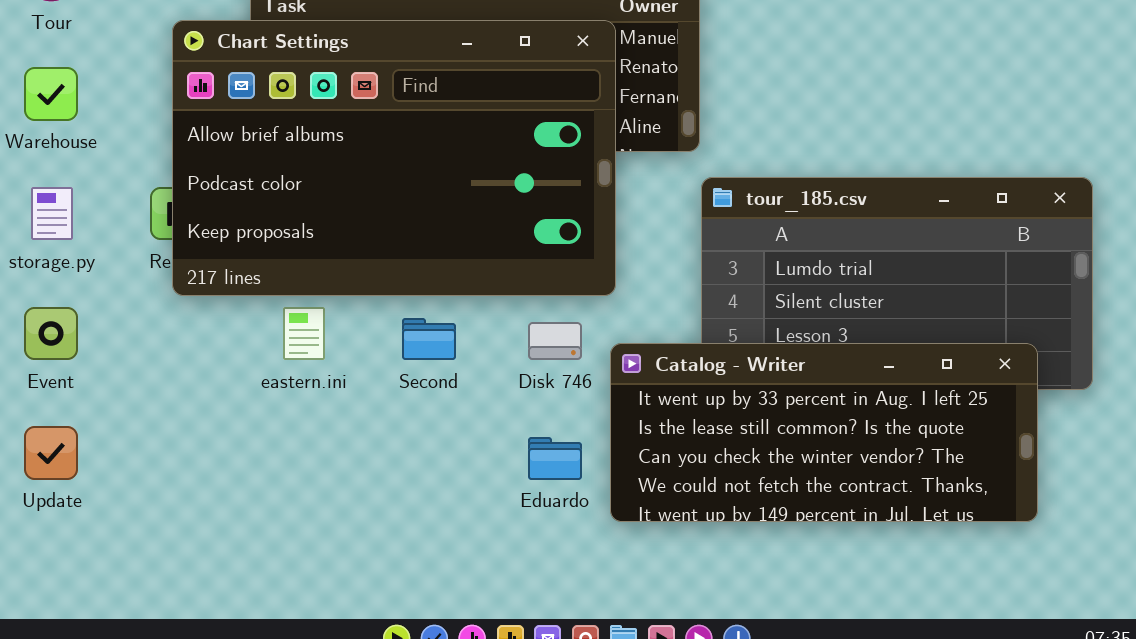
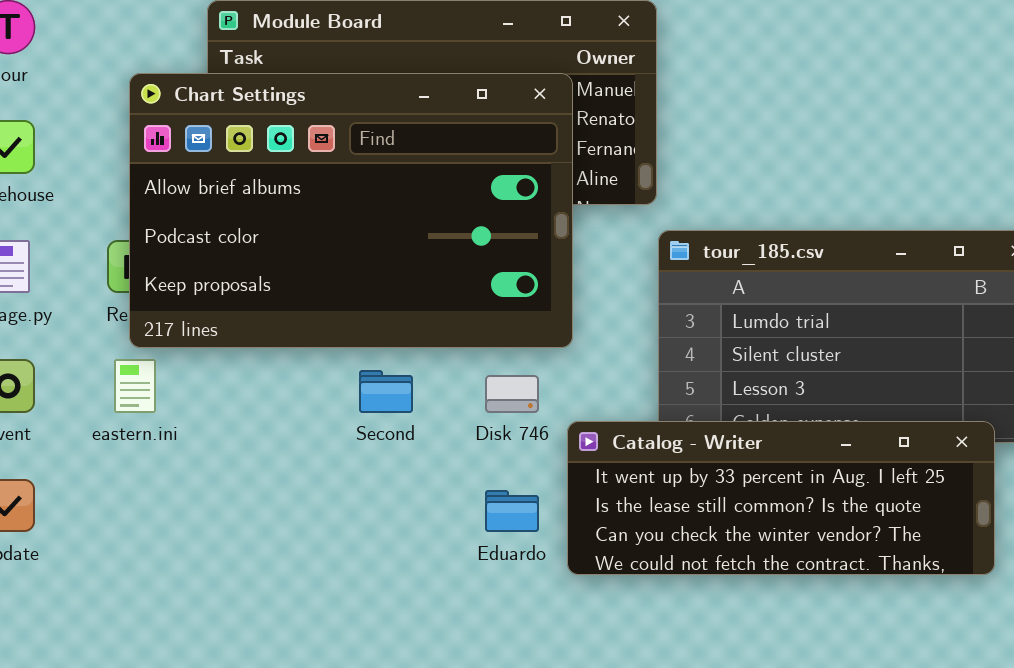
eastern.ini: [283,307,325,360] -> [114,359,156,413], moved
Catalog - Writer: [610,343,1038,522] -> [567,421,995,575], resized

